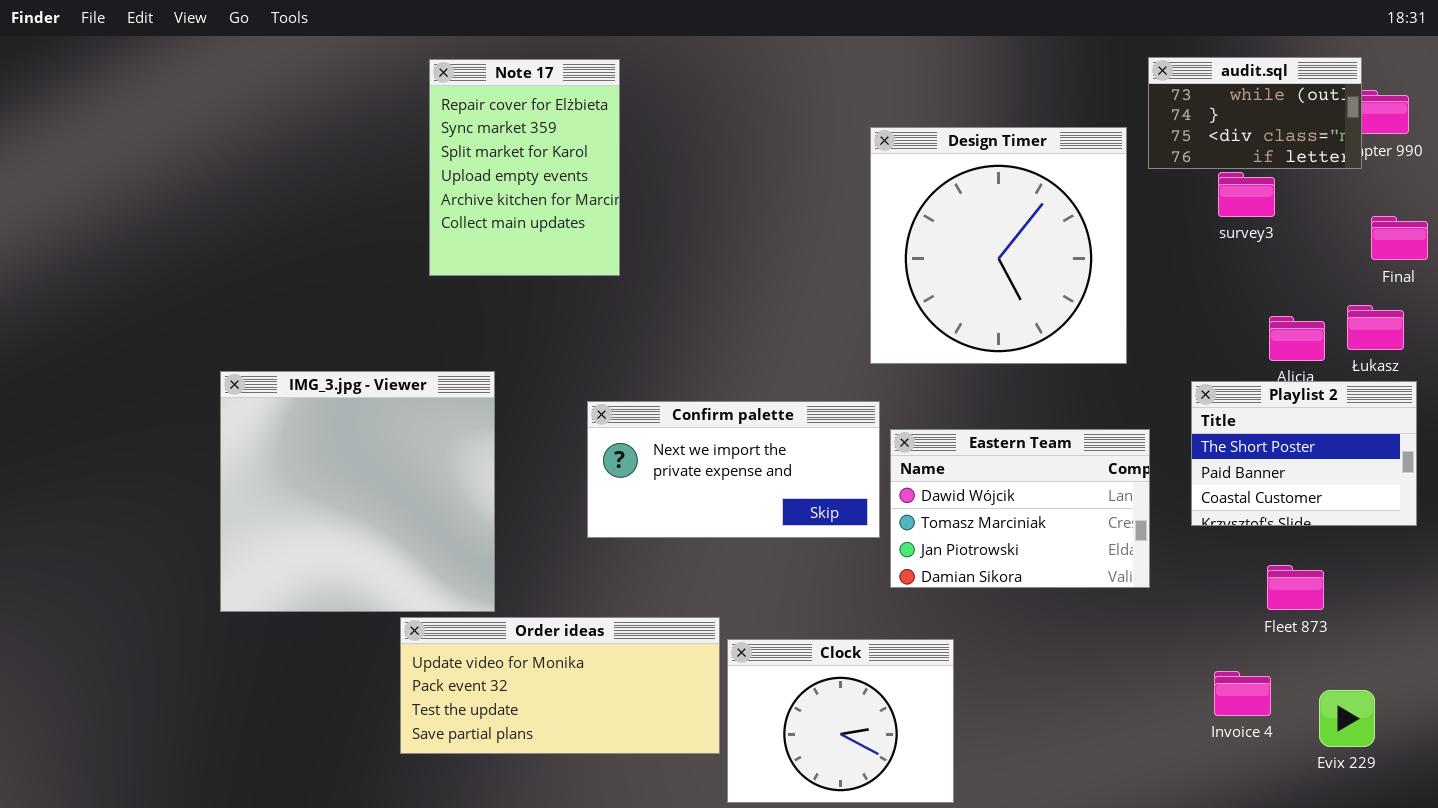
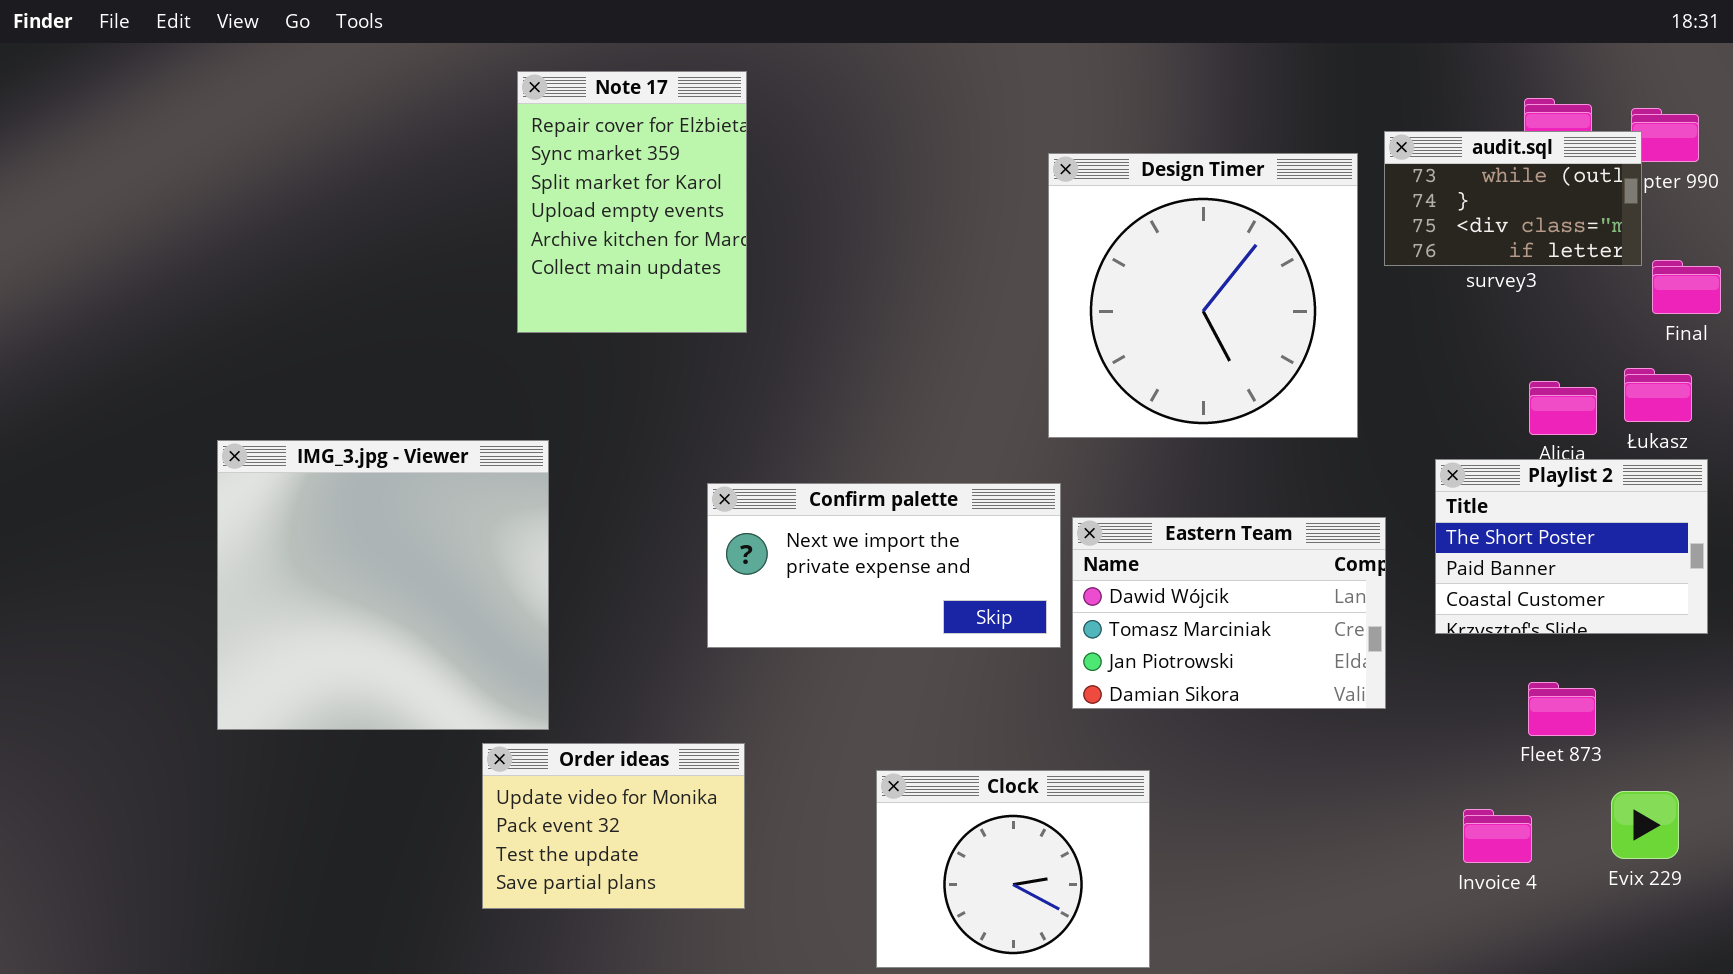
audit.sql: [1148,57,1362,169] -> [1384,131,1642,266], moved
IMG_3.jpg - Viewer: [220,371,495,612] -> [217,440,549,730], moved
Order ideas: [400,617,720,754] -> [482,743,745,909], resized
Evix 229: [1319,690,1375,747] -> [1611,791,1679,859], moved

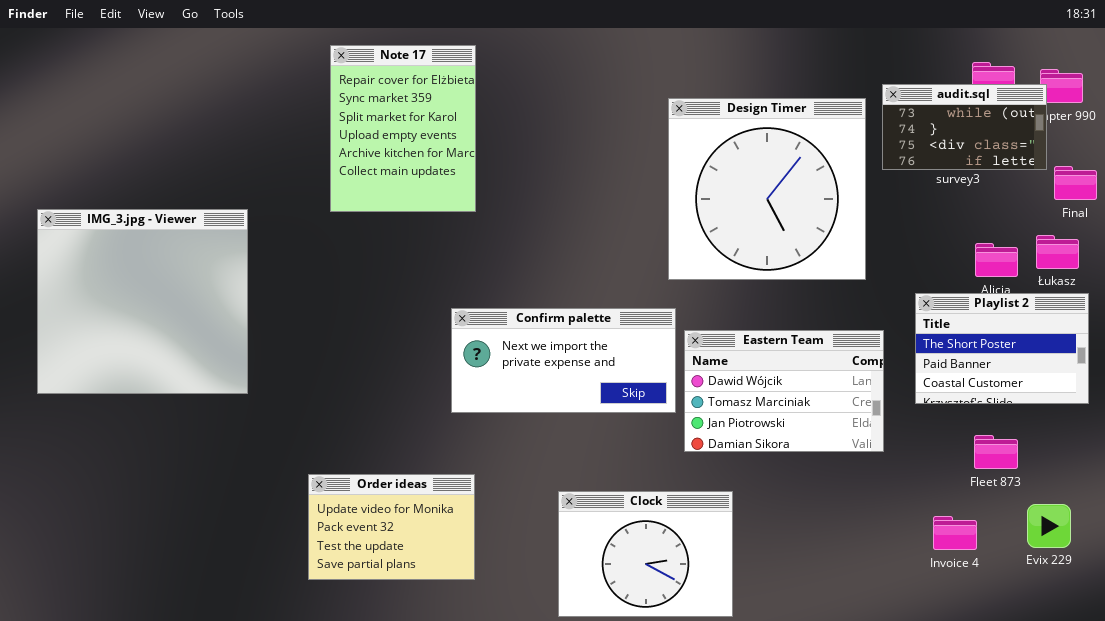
IMG_3.jpg - Viewer: [217,440,549,730] -> [37,209,248,394], moved

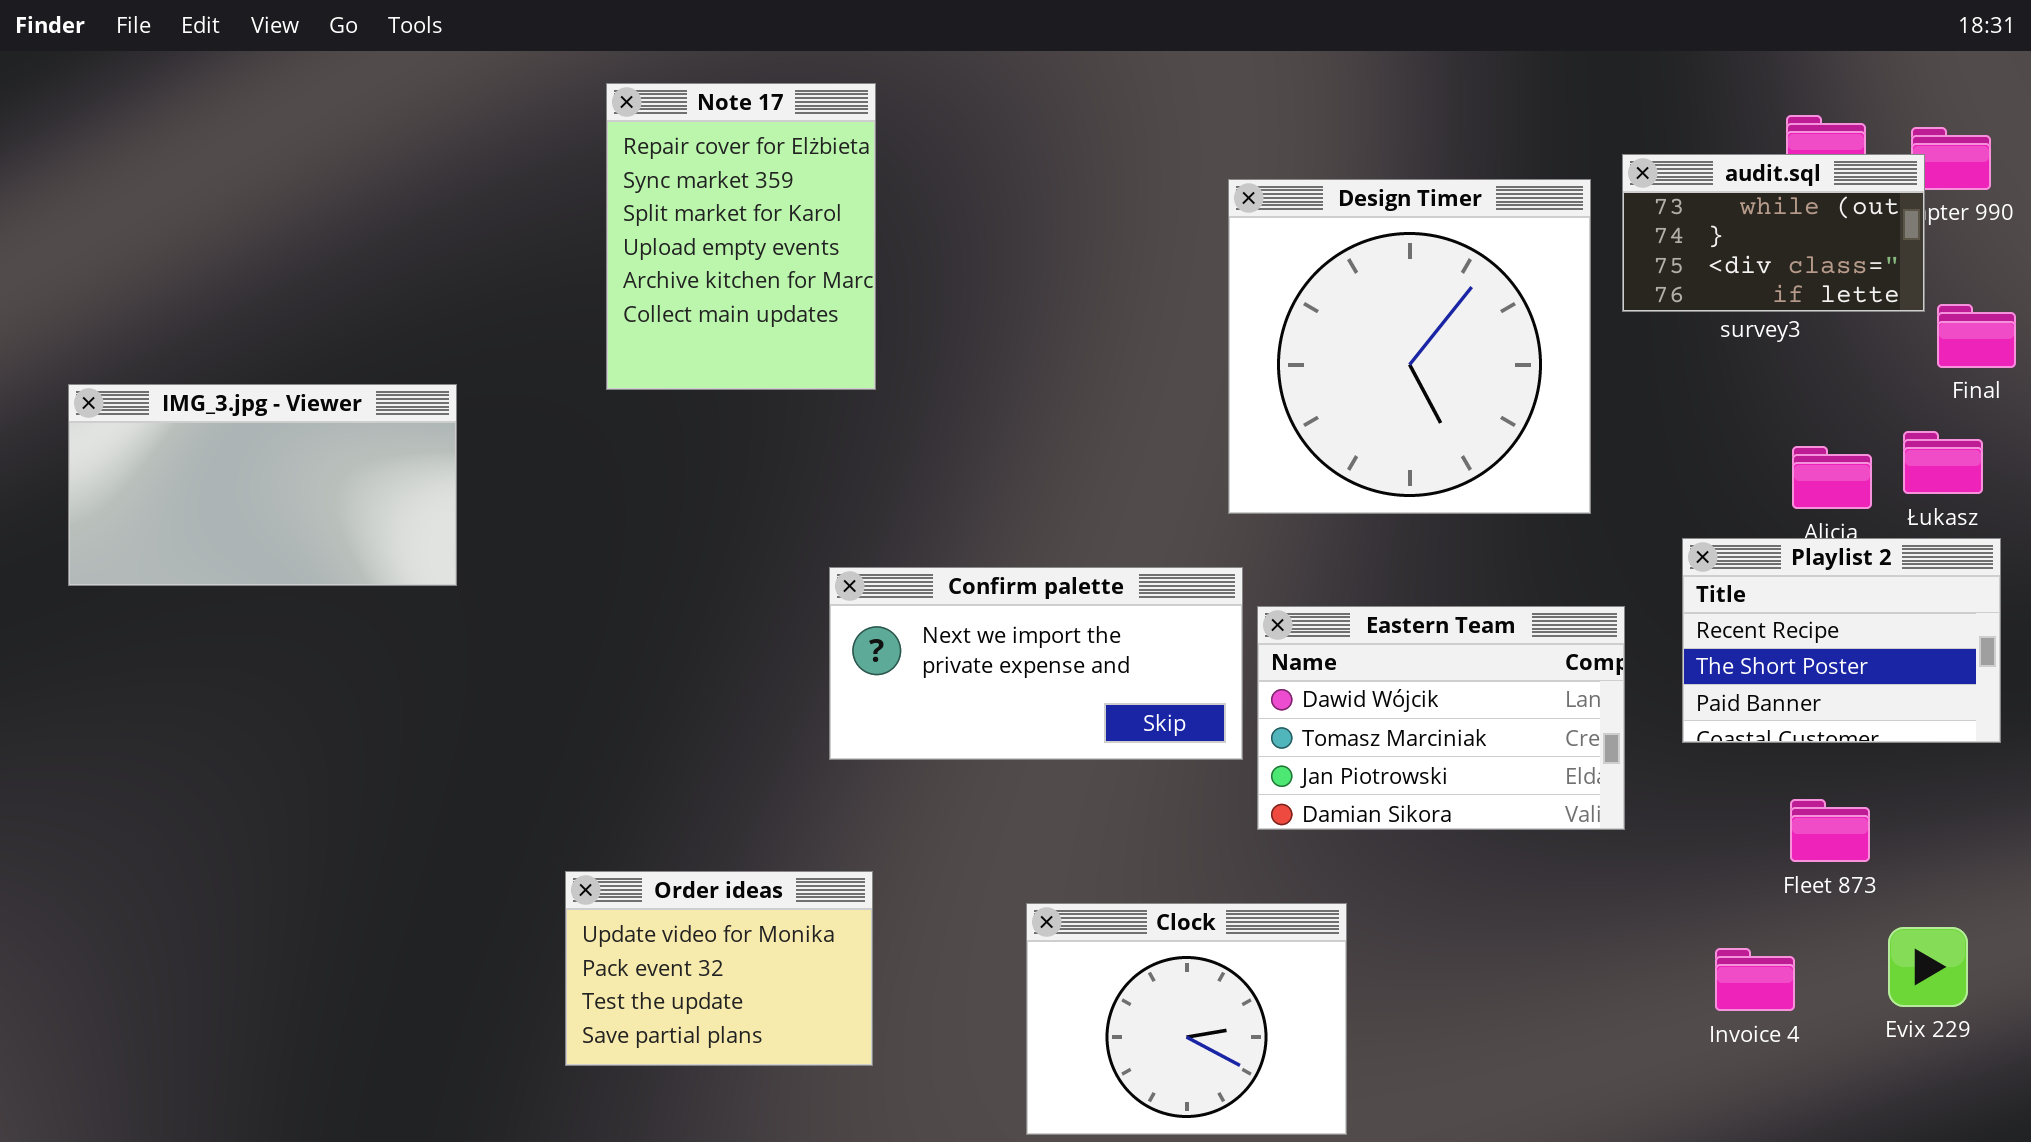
IMG_3.jpg - Viewer: [37,209,248,394] -> [68,384,457,586], resized
Playlist 2: [915,293,1089,404] -> [1682,538,2001,743], scrolled up 1 row

